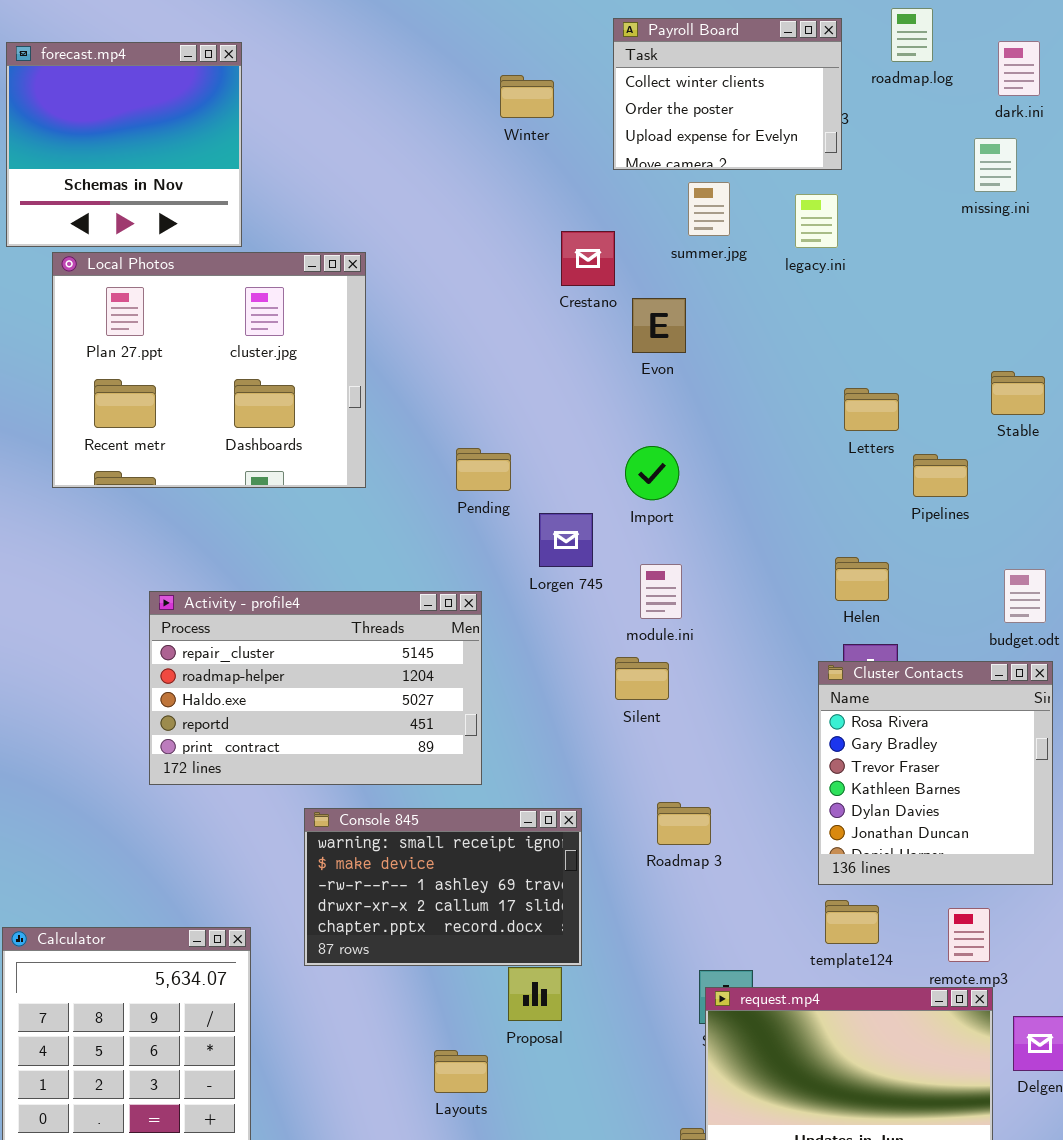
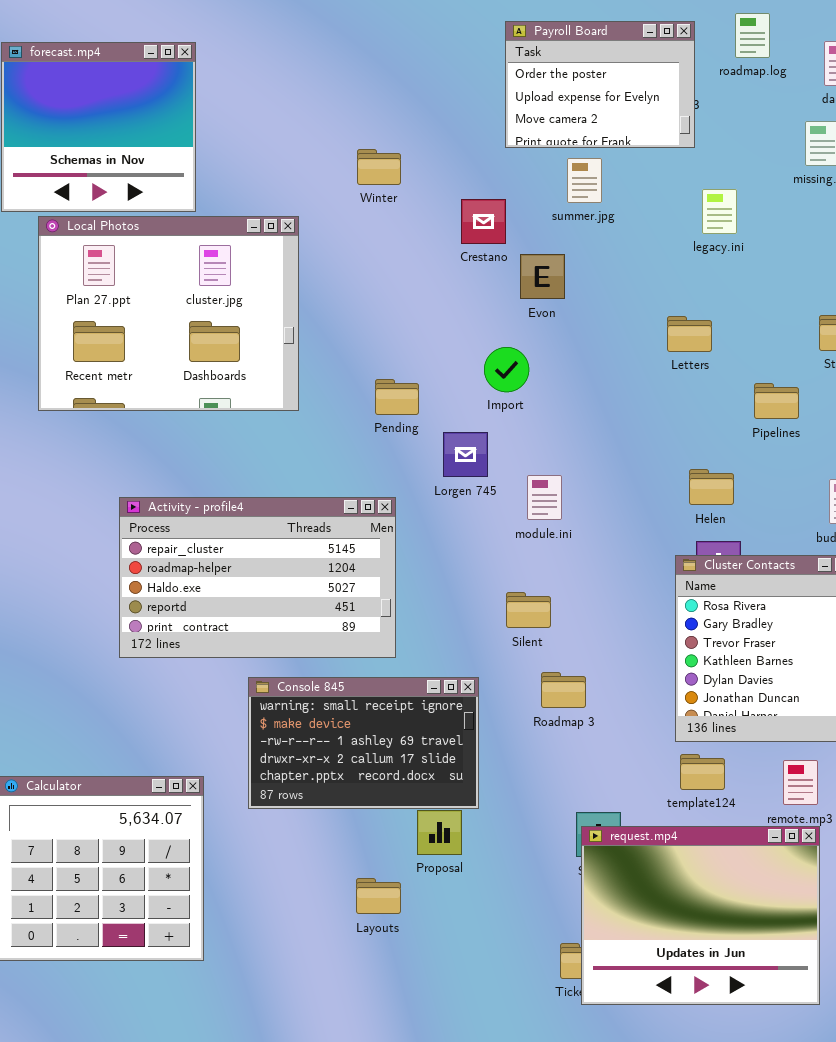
Payroll Board: [613,18,842,170] -> [505,21,695,148], scrolled down 1 row
Winter: [500,75,554,118] -> [357,149,401,185], moved
legacy.ini: [795,194,838,248] -> [702,189,737,234], moved
Letters: [844,388,899,431] -> [667,316,712,352], moved
Import: [625,446,679,500] -> [484,347,529,392], moved
Silent: [615,657,669,700] -> [506,592,551,628], moved

